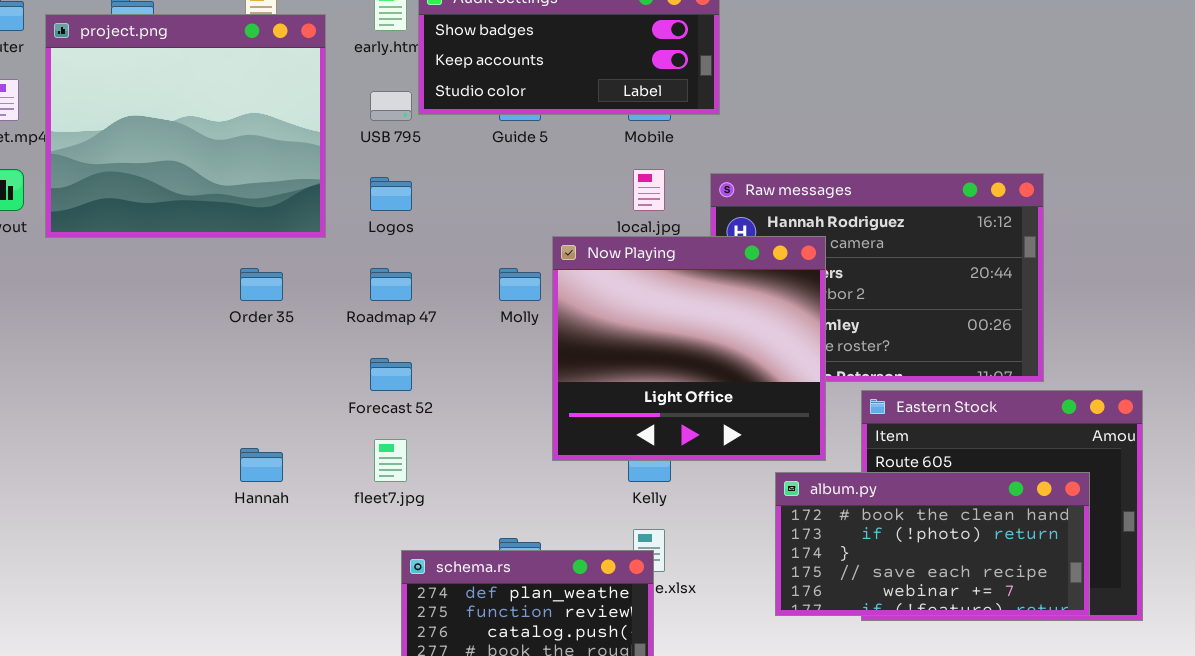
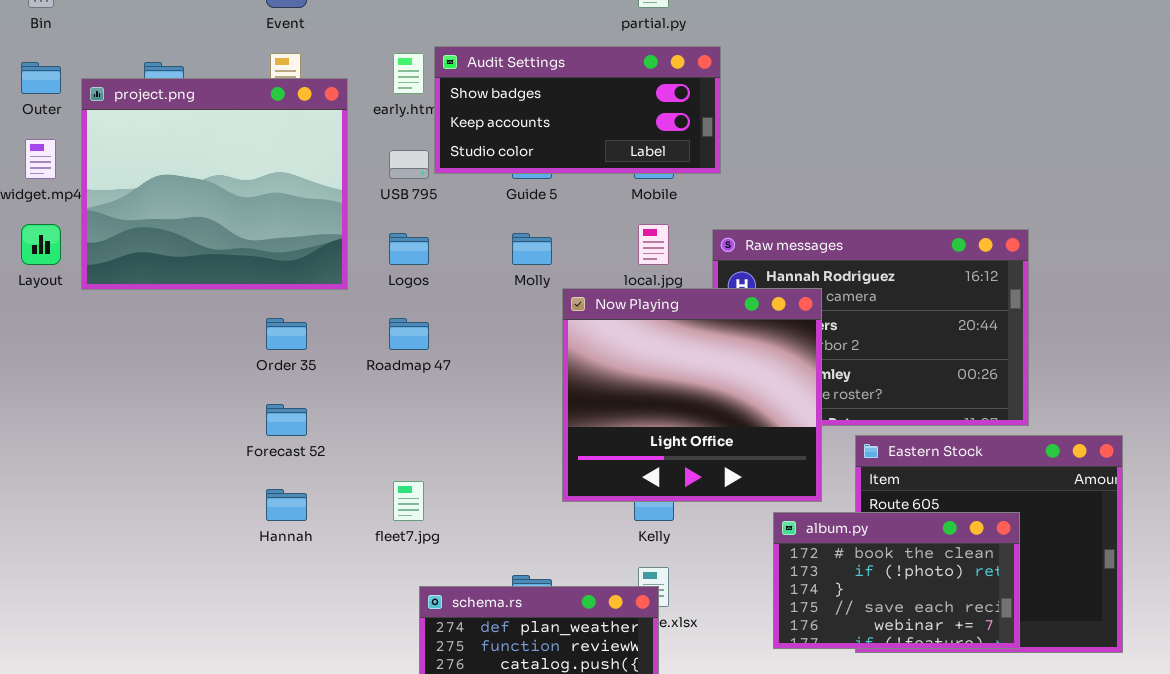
Molly: [499,268,541,301] -> [512,233,552,265], moved
Forecast 52: [370,358,412,391] -> [266,404,307,436], moved
album.py: [775,472,1090,616] -> [773,512,1020,649], resized

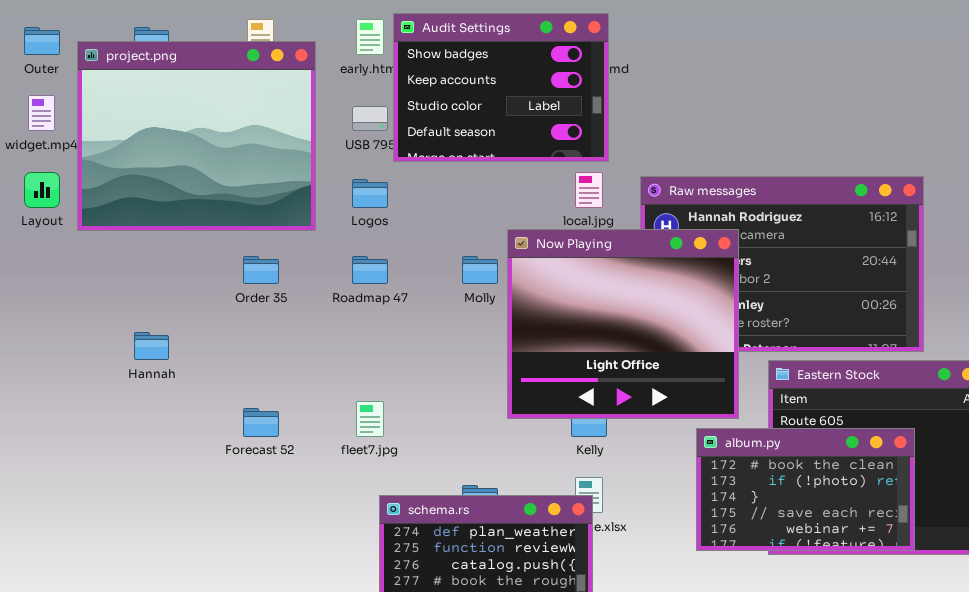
Audit Settings: [434,46,721,174] -> [393,13,609,162], resized
Molly: [512,233,552,265] -> [462,256,498,284], moved
Forecast 52: [266,404,307,436] -> [243,408,279,437], moved
Hannah: [266,489,307,521] -> [134,332,169,360], moved

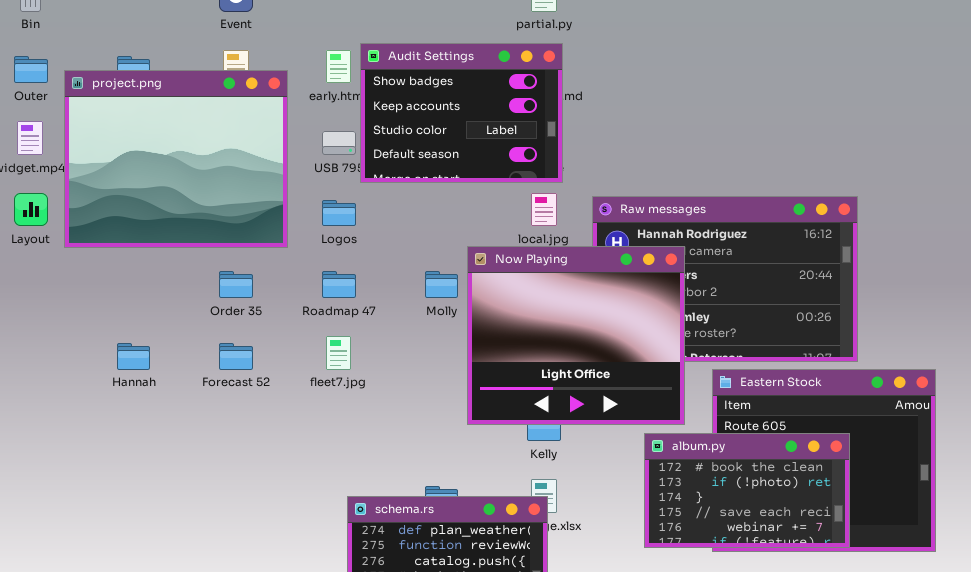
fleet7.jpg: [356,401,384,437] -> [326,336,351,370], moved
Forecast 52: [243,408,279,437] -> [219,343,253,370], moved

